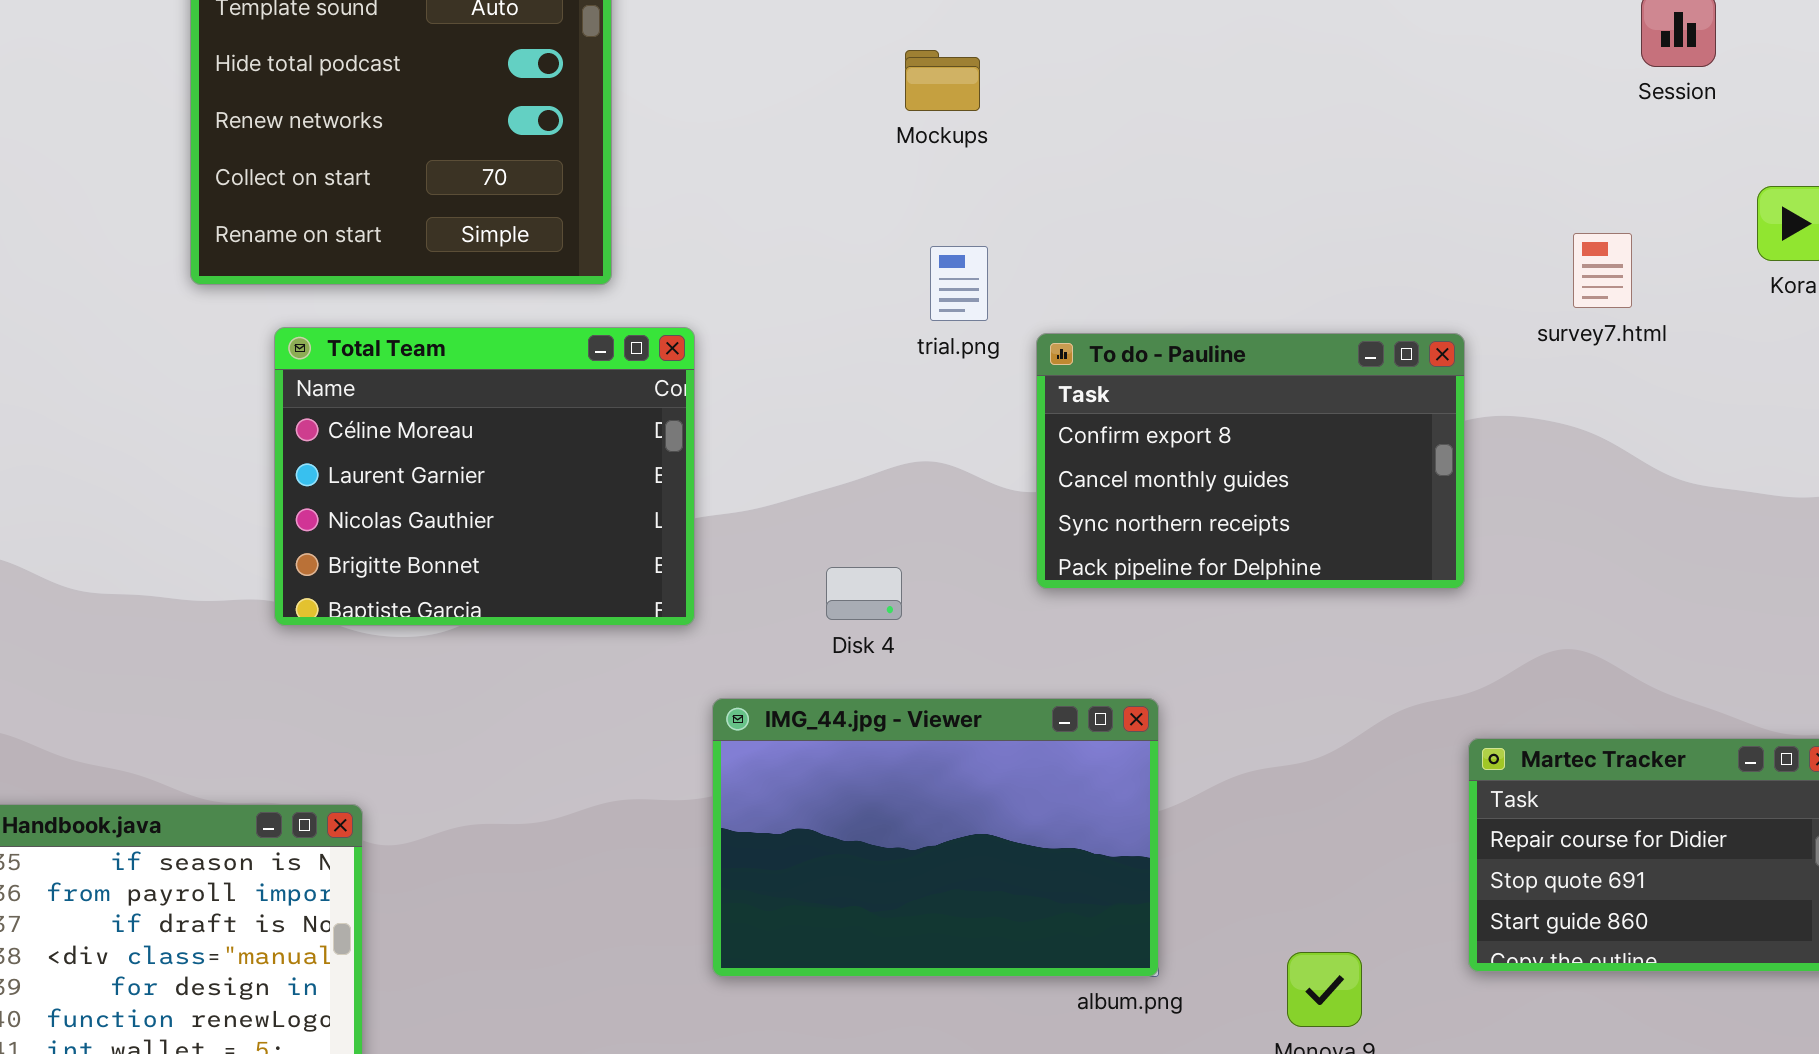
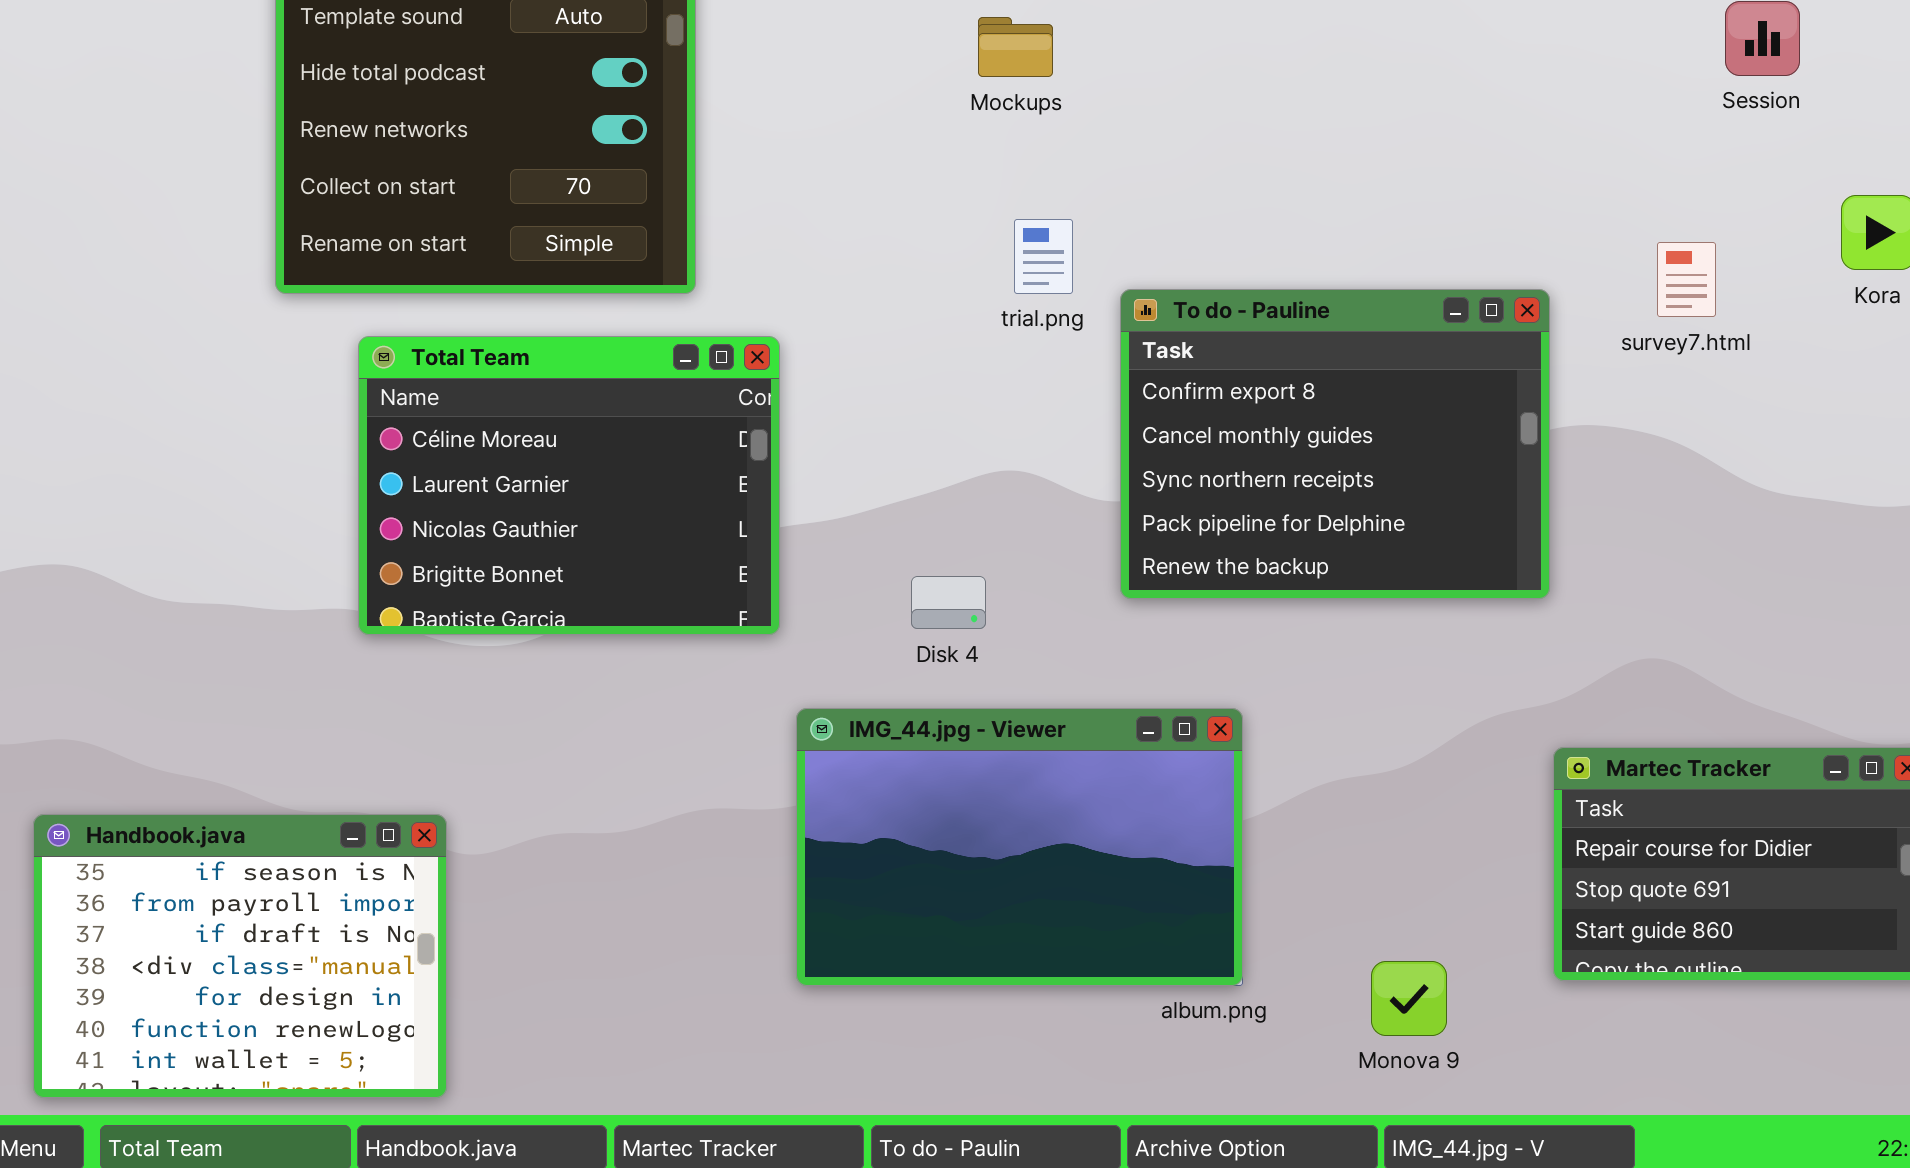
Mockups: [905,50,980,111] -> [978,17,1053,77], moved
trial.png: [930,246,988,321] -> [1014,219,1073,294], moved
To do - Pauline: [1036,333,1465,589] -> [1120,289,1550,599], resized

